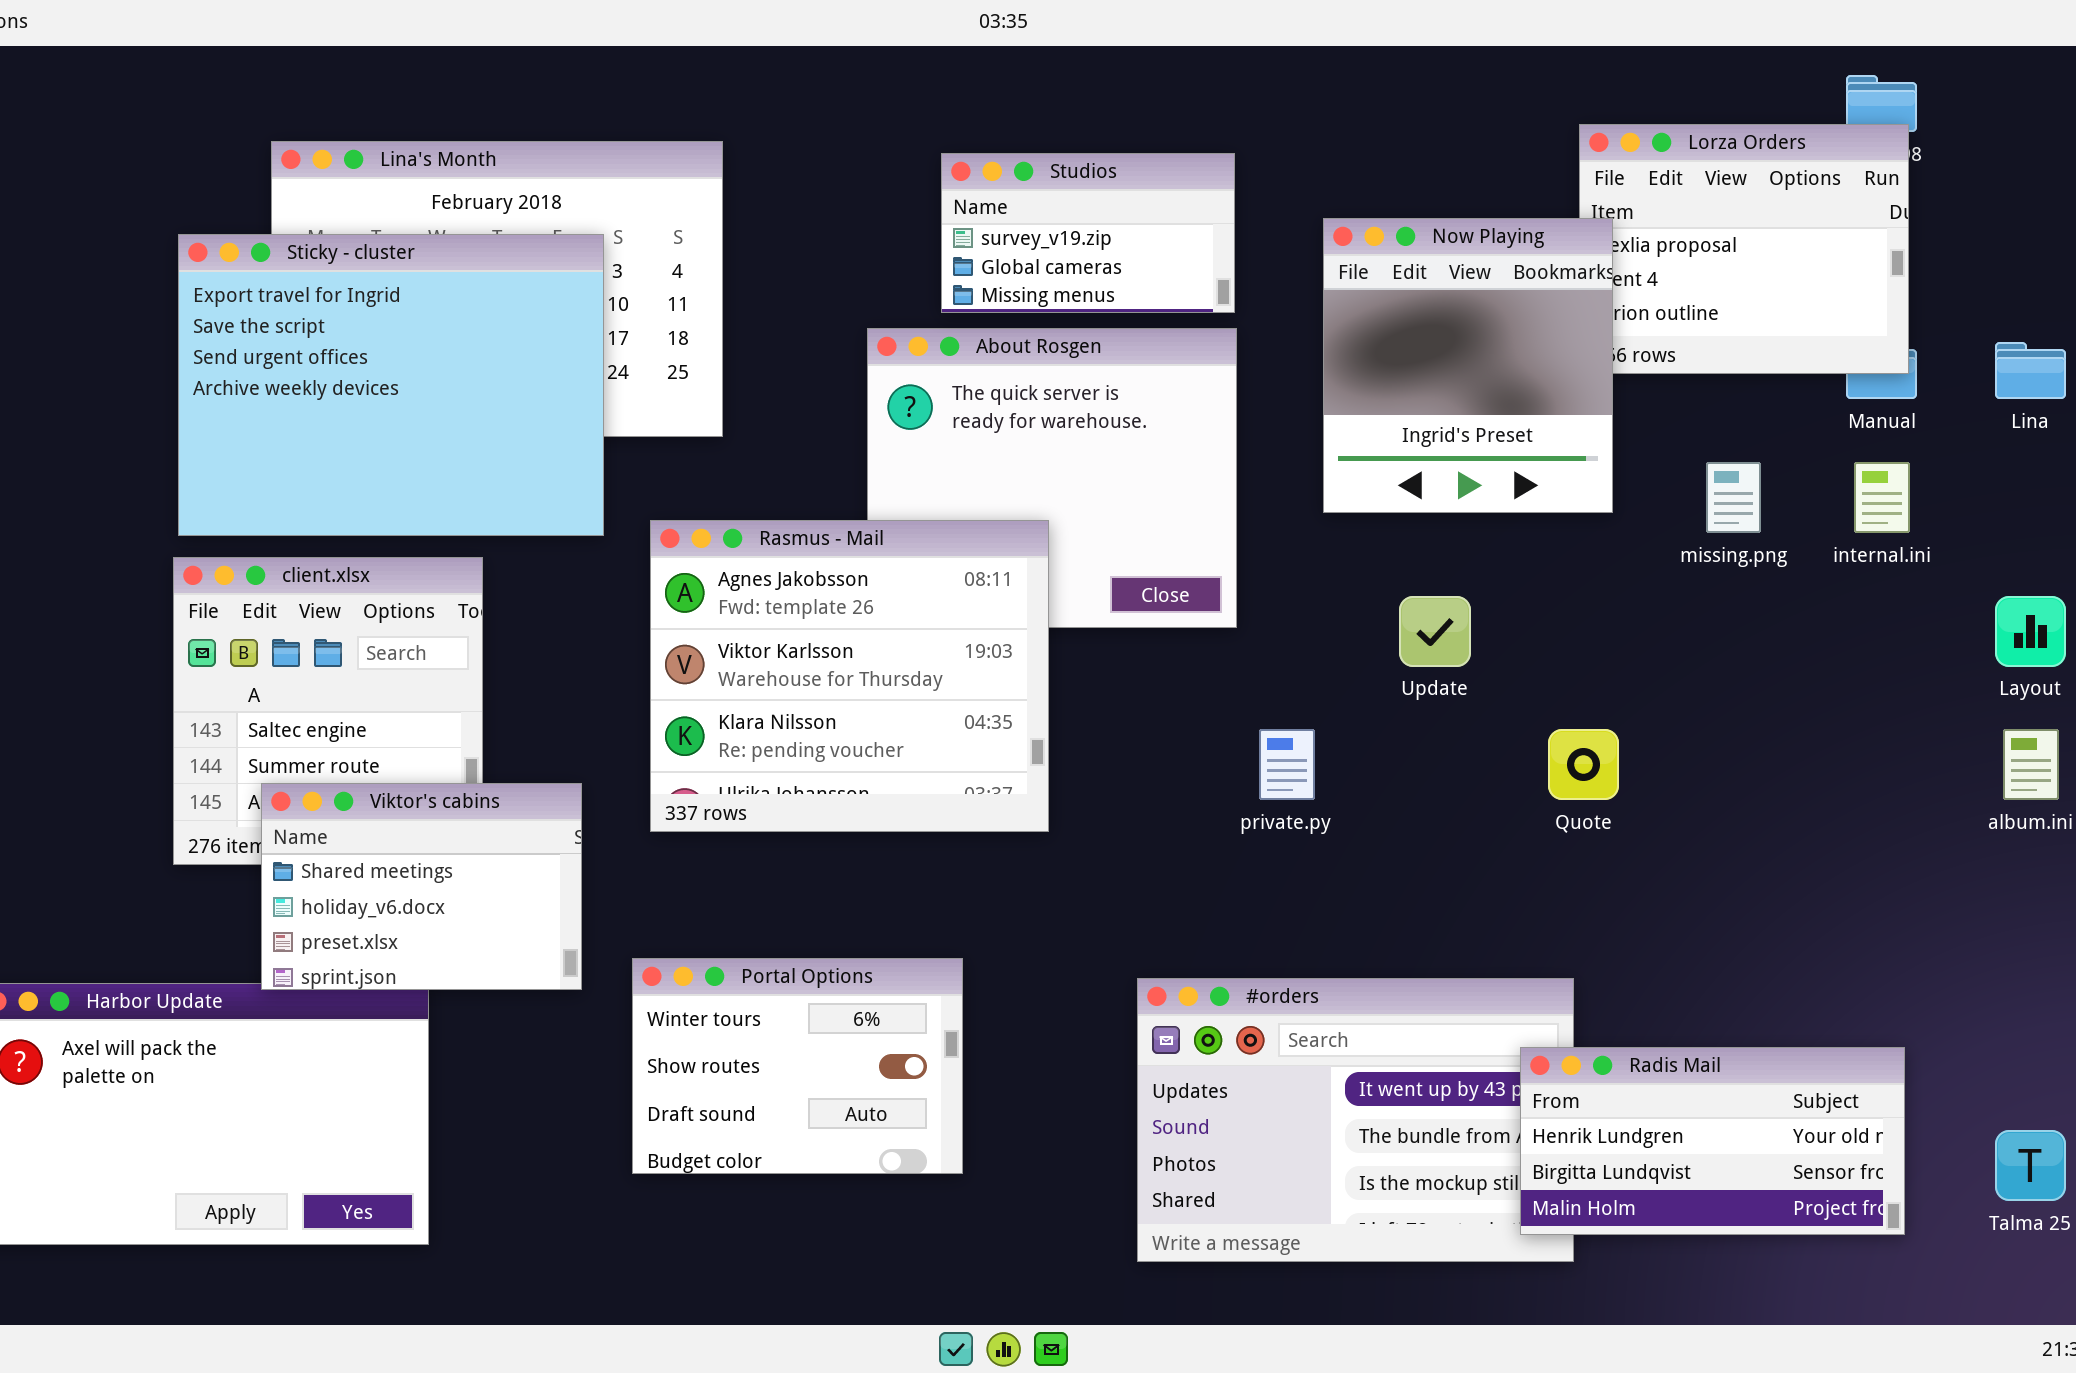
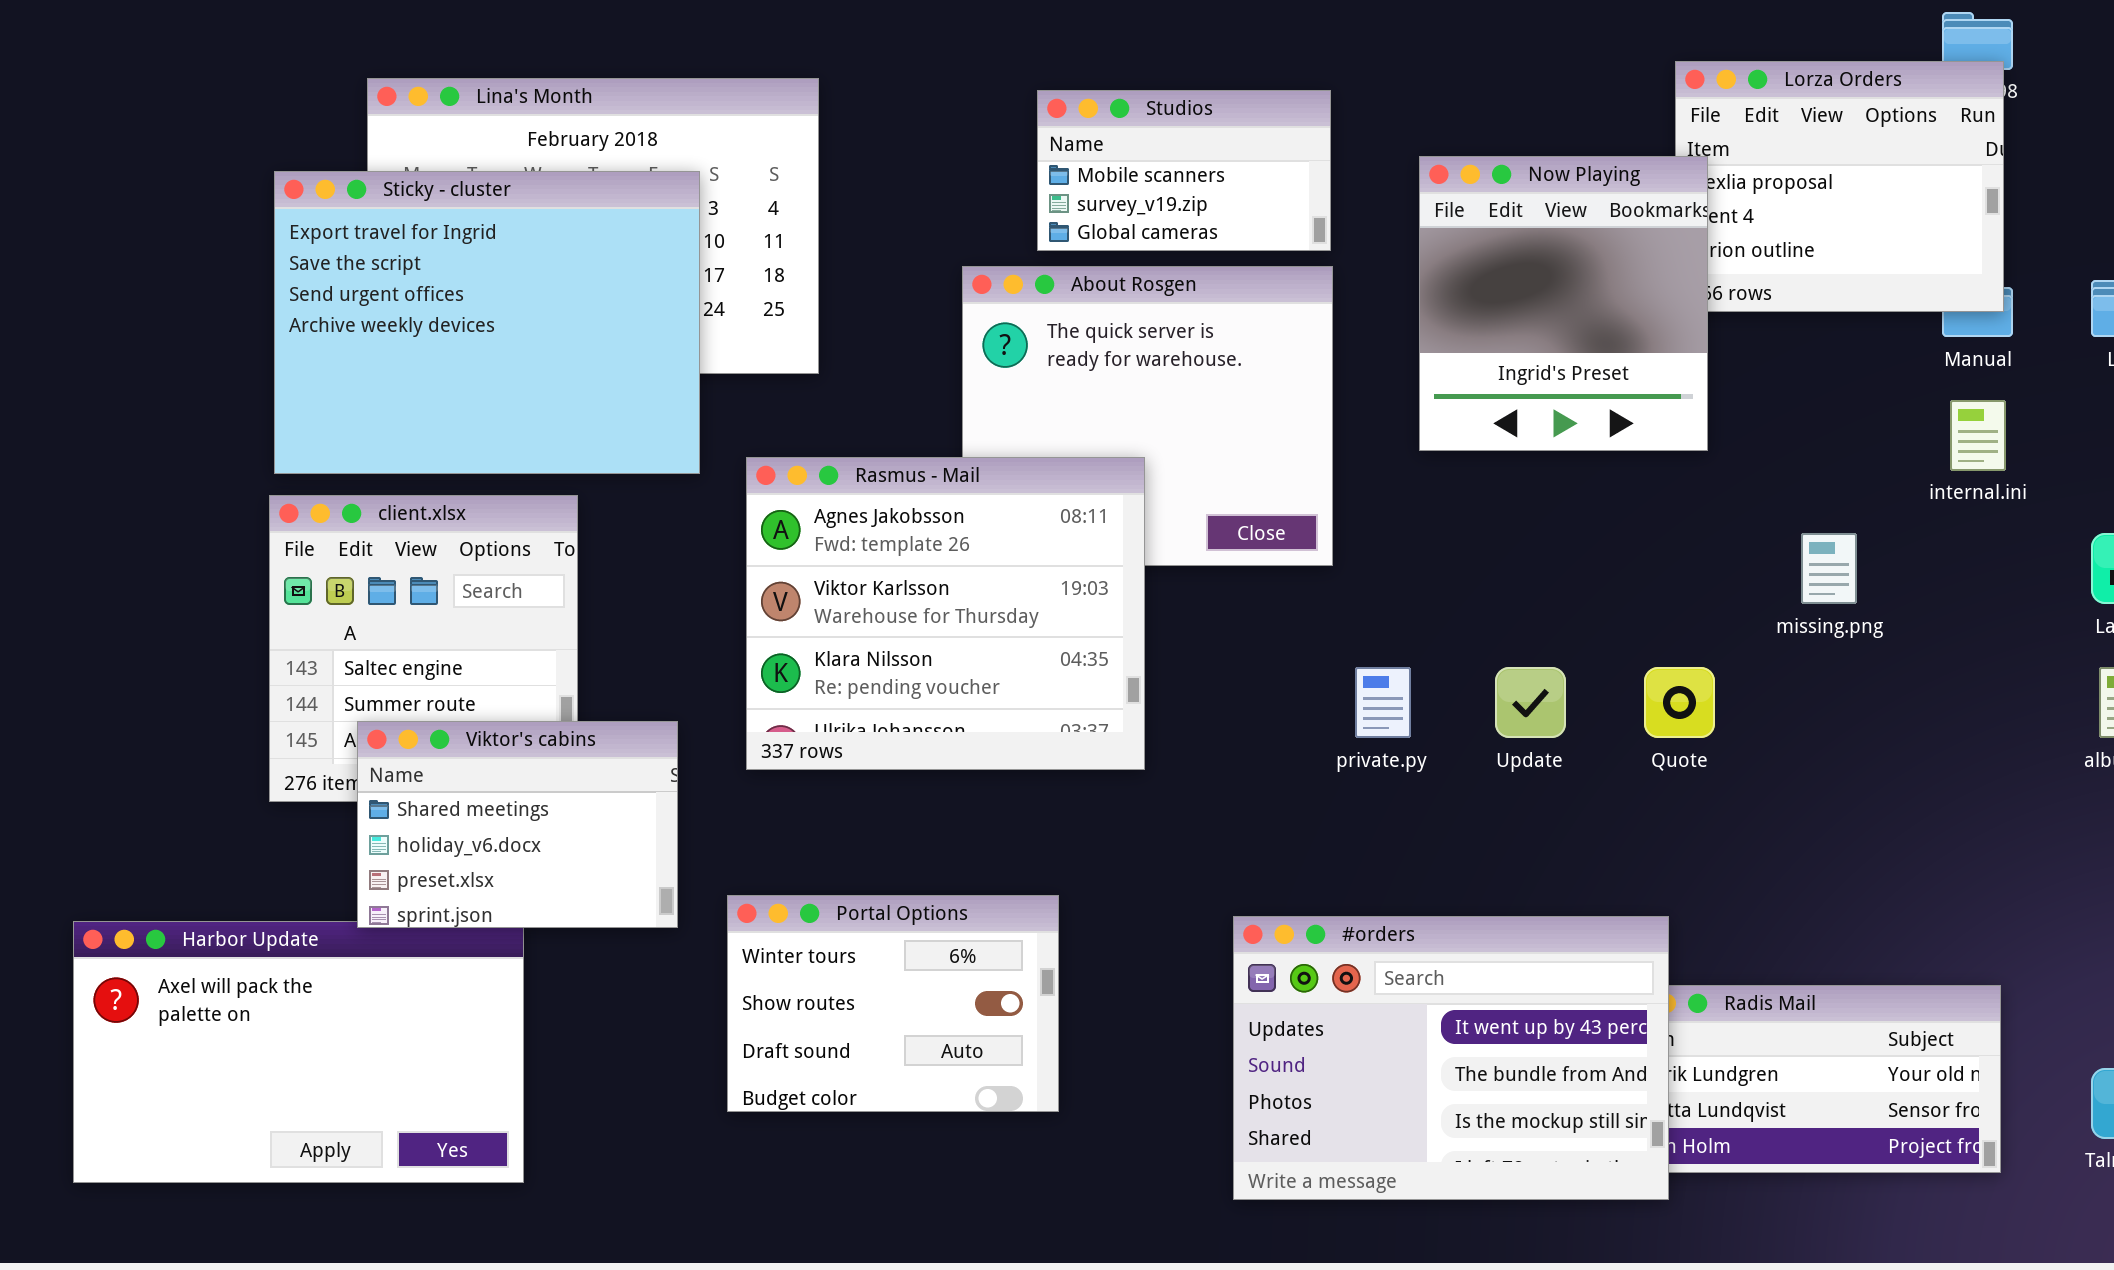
Studios: [941,153,1235,313] -> [1037,90,1331,251], scrolled up 1 row
missing.png: [1706,462,1761,533] -> [1801,533,1857,604], moved
Update: [1399,596,1471,667] -> [1495,667,1566,738], moved
#orders: [1137,978,1574,1262] -> [1233,916,1669,1200], raised

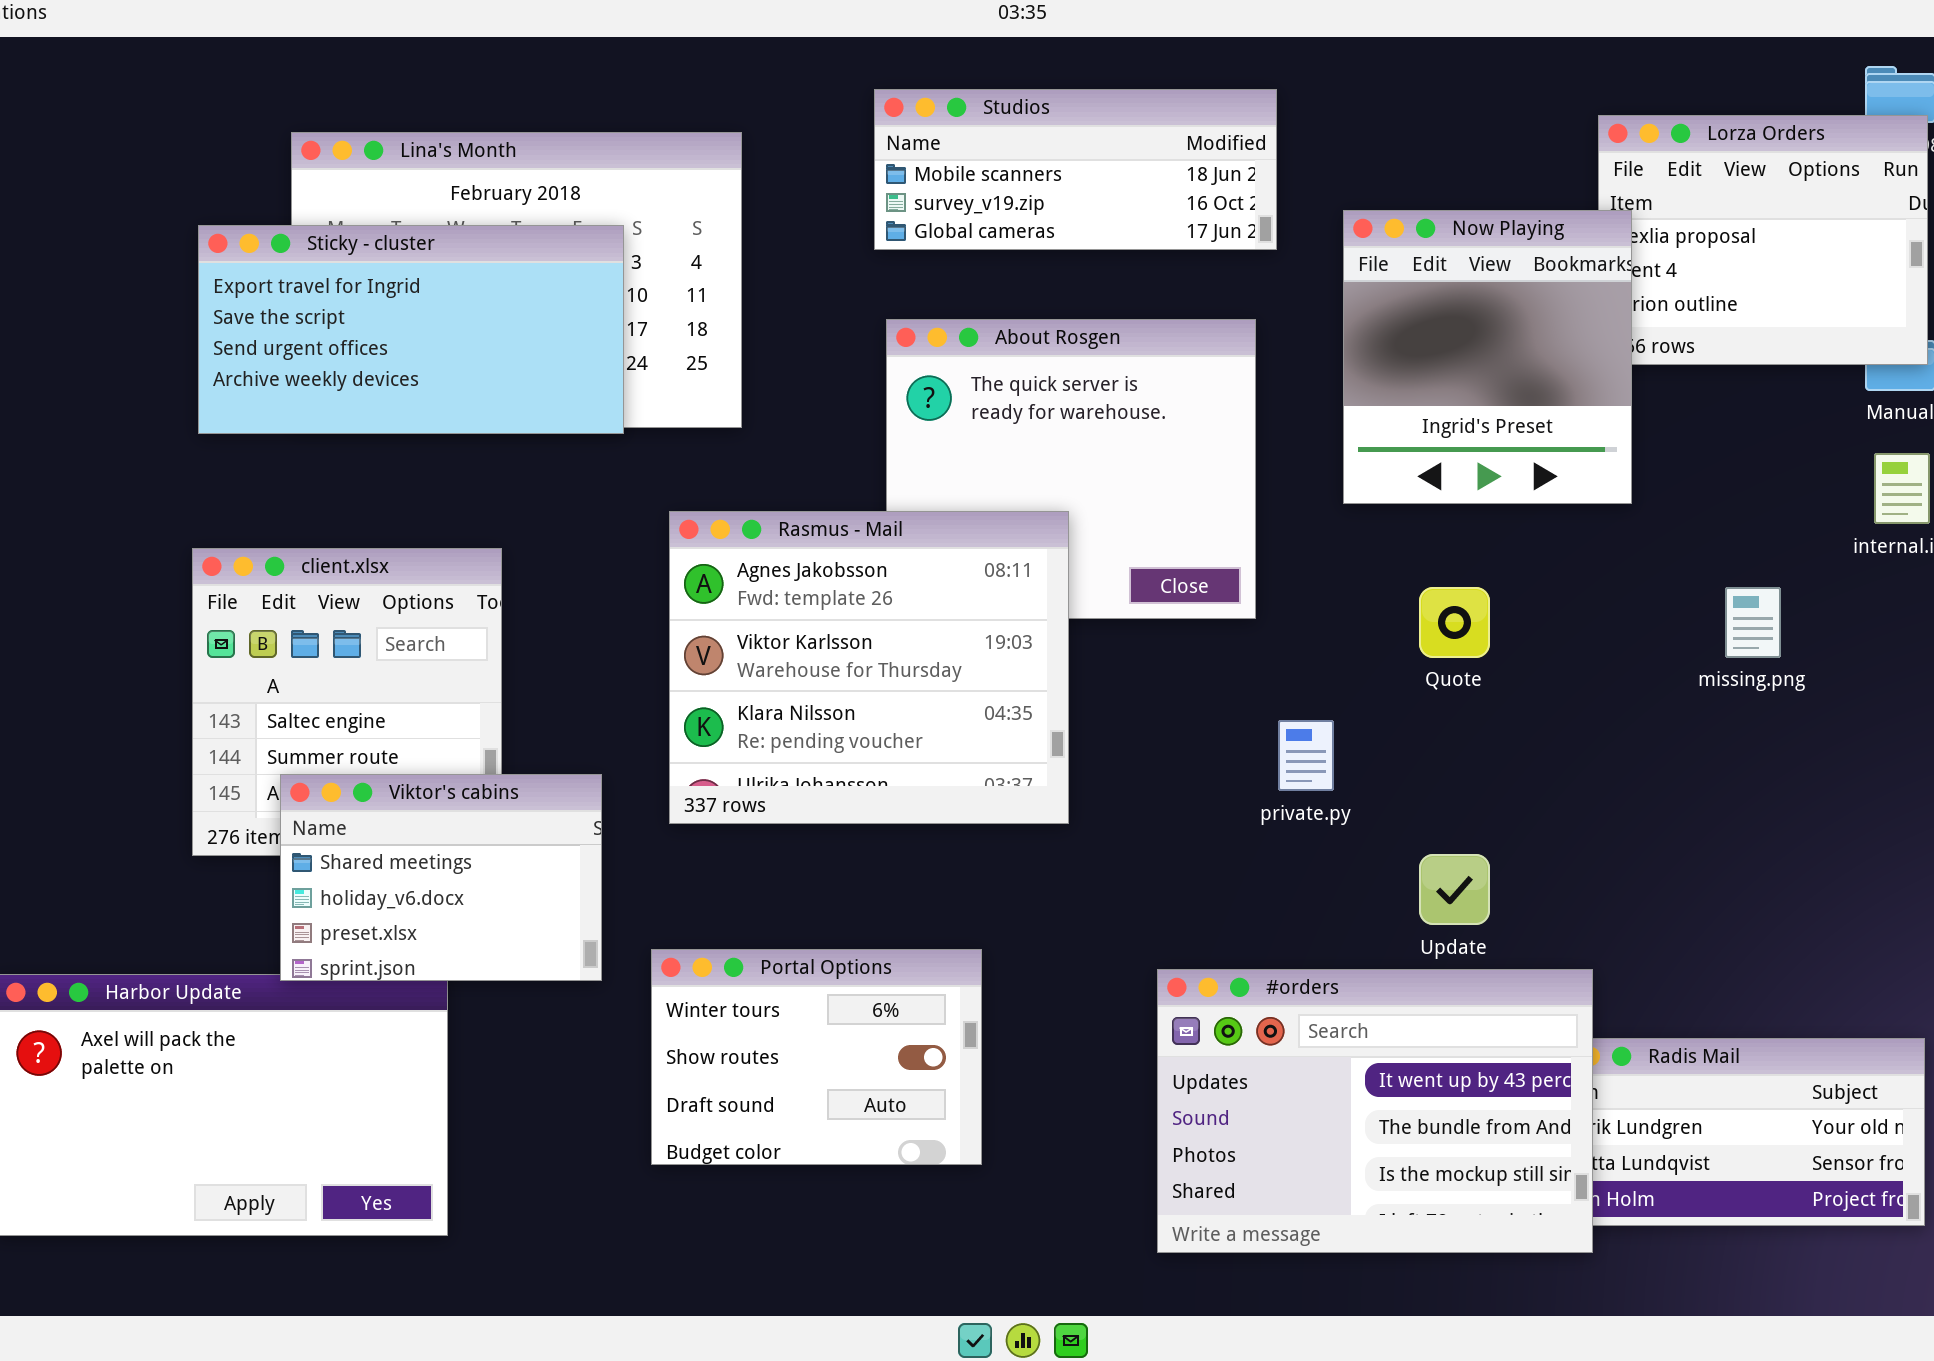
Studios: [1037,90,1331,251] -> [874,89,1277,250], moved, resized
Sticky - cluster: [274,171,700,474] -> [198,225,624,434], resized
Update: [1495,667,1566,738] -> [1419,854,1490,925], moved
Quote: [1644,667,1715,738] -> [1419,587,1490,658], moved

